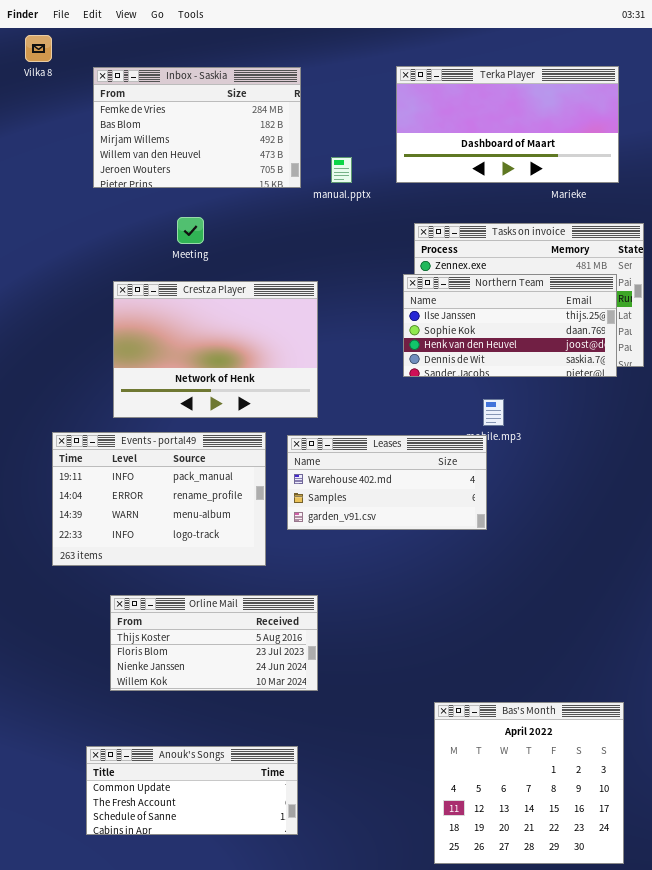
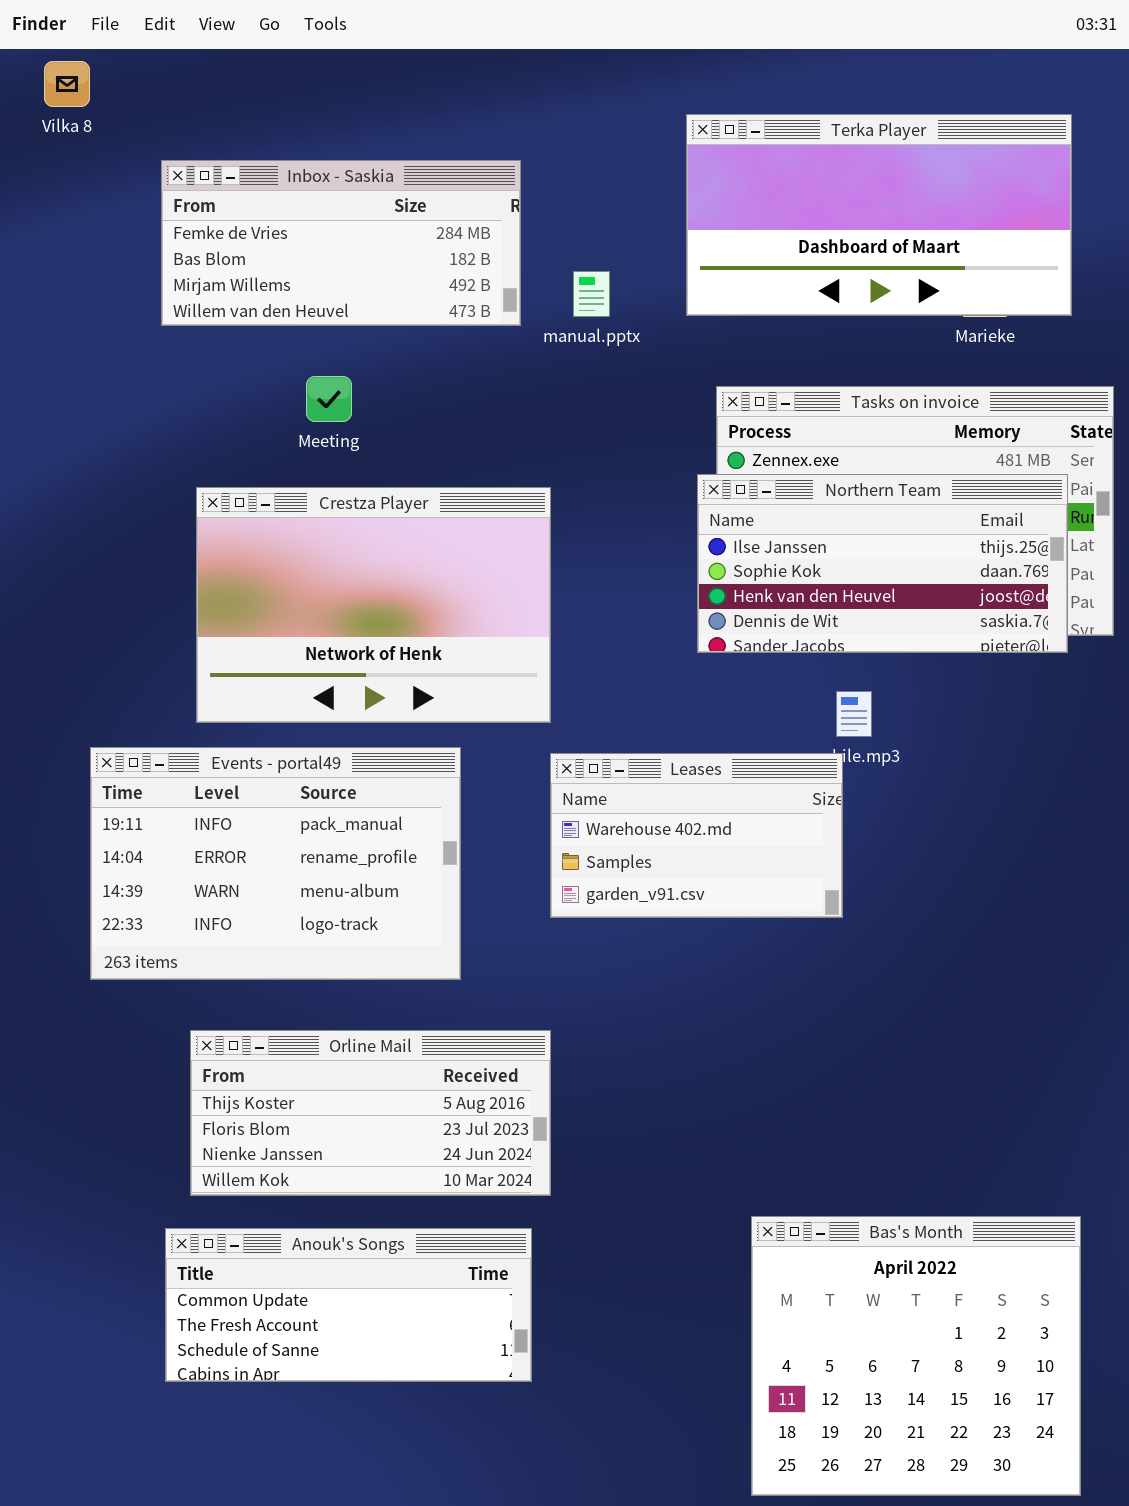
Inbox - Saskia: [93,67,301,188] -> [161,160,521,326], resized
Leases: [287,435,487,530] -> [550,753,843,918], resized
Anouk's Songs: [86,746,298,835] -> [165,1228,532,1382], moved

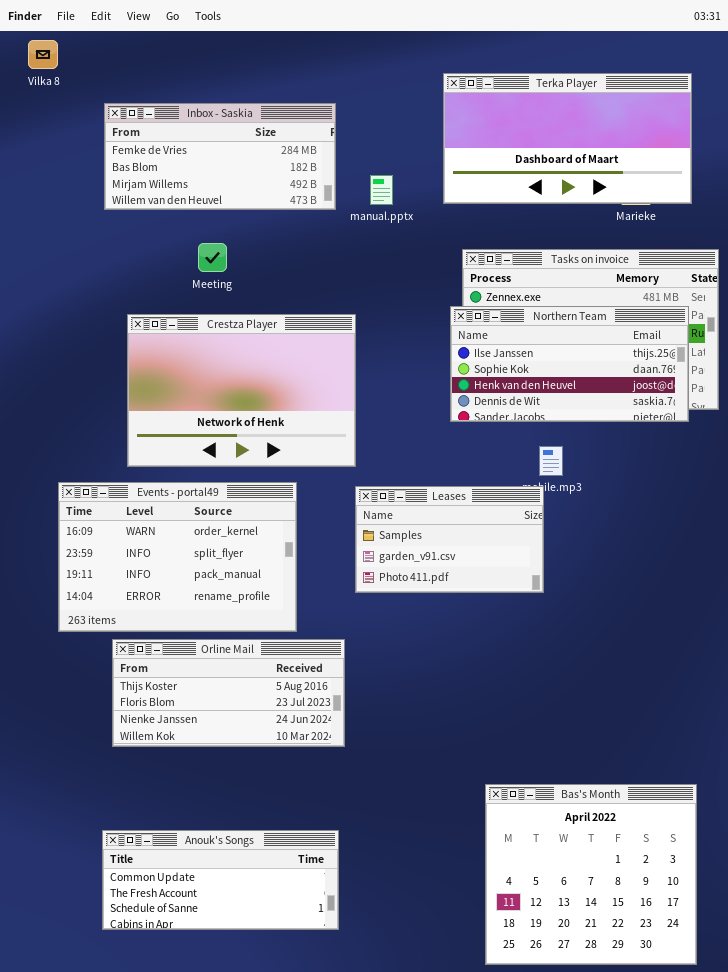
Events - portal49: [90,747,461,980] -> [58,482,297,632], scrolled up 2 rows
Leases: [550,753,843,918] -> [355,486,544,593], scrolled down 1 row
Orline Mail: [190,1030,551,1196] -> [112,639,345,747], moved
Anouk's Songs: [165,1228,532,1382] -> [102,830,339,930], moved

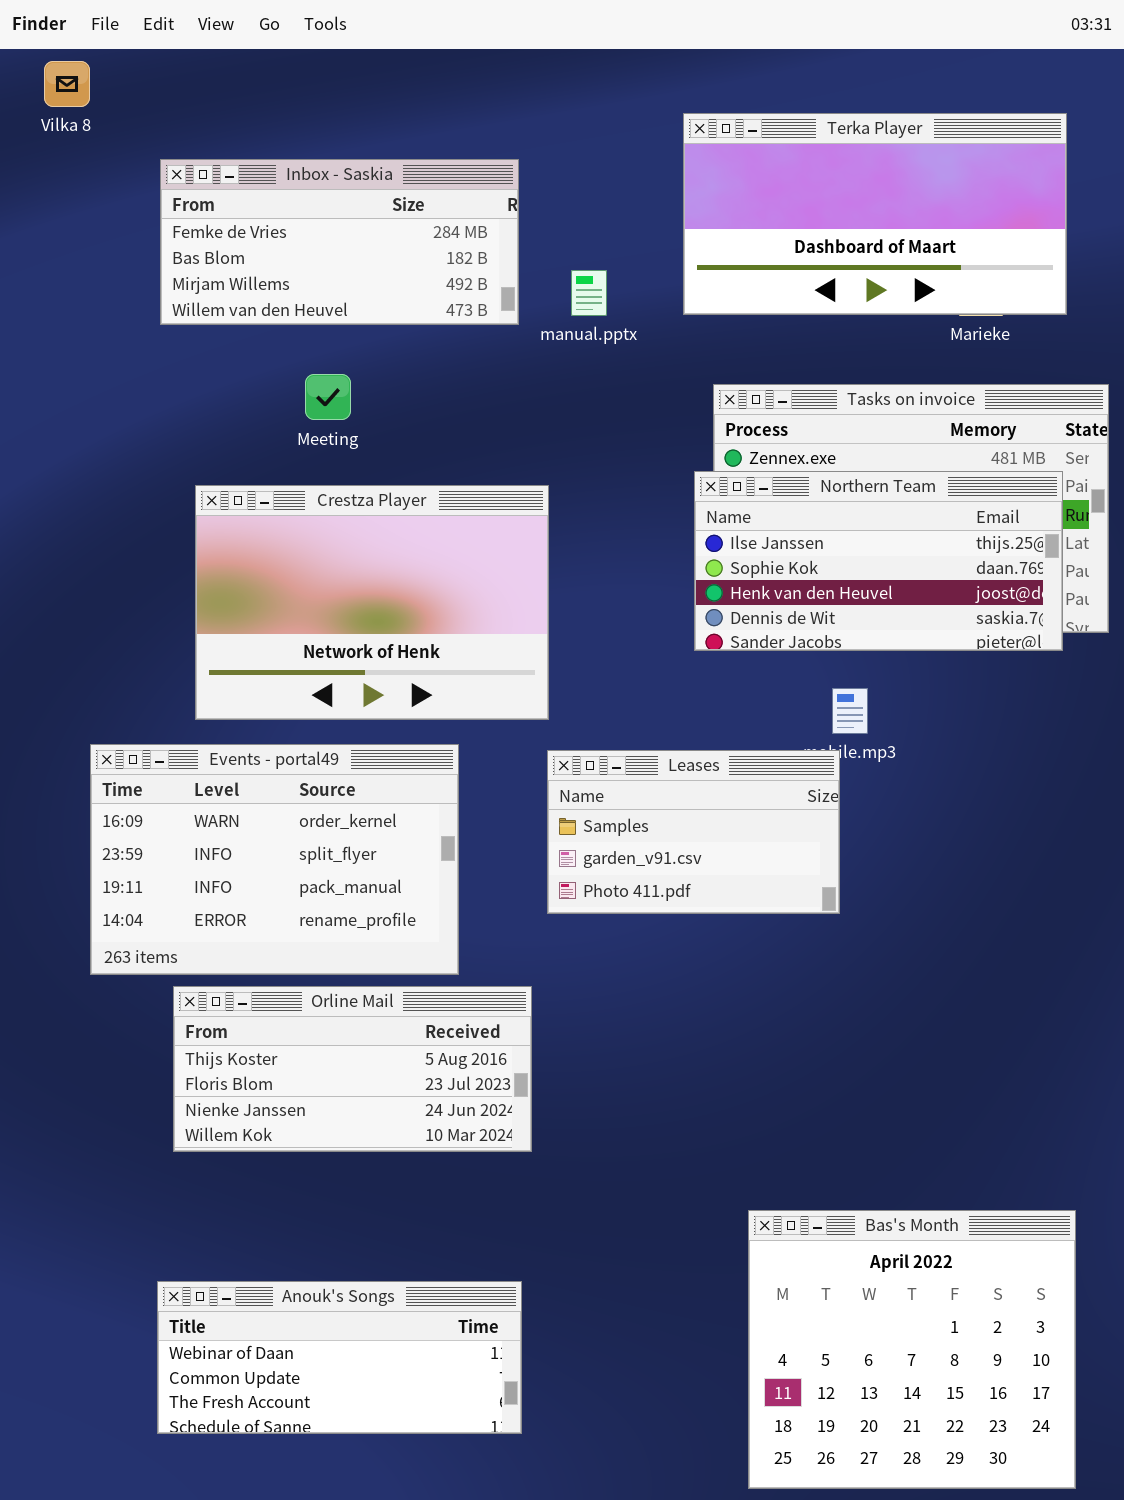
Anouk's Songs: [102,830,339,930] -> [157,1281,522,1434], scrolled up 1 row

